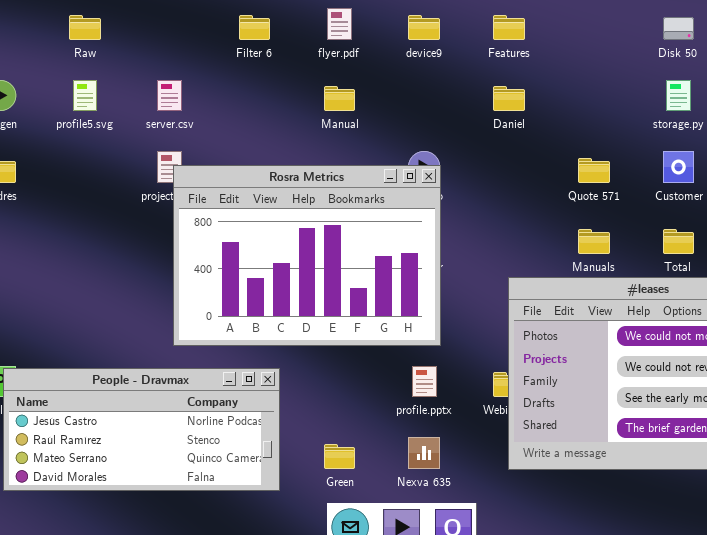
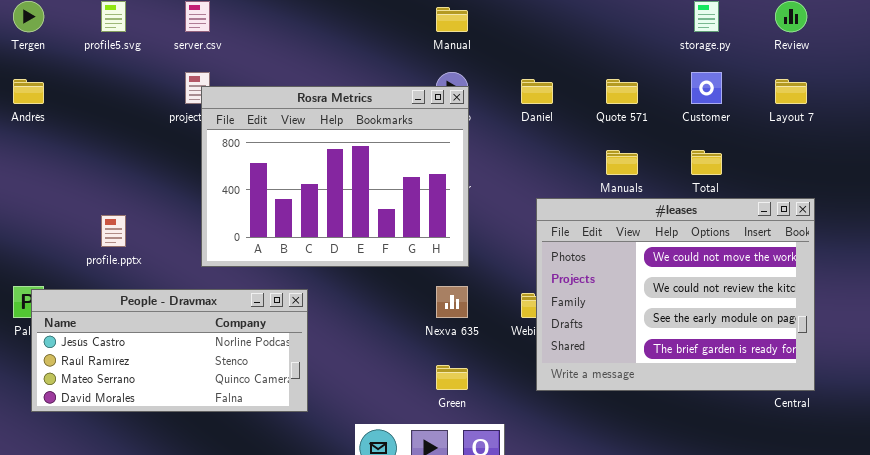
Manual: [324,86,355,111] -> [436,7,468,32], moved
Daniel: [493,86,525,111] -> [521,79,553,104], moved
profile.pptx: [412,366,437,397] -> [101,215,126,247], moved
Nexva 635: [408,437,440,469] -> [436,286,468,318], moved
Green: [324,444,355,469] -> [436,365,468,390], moved

